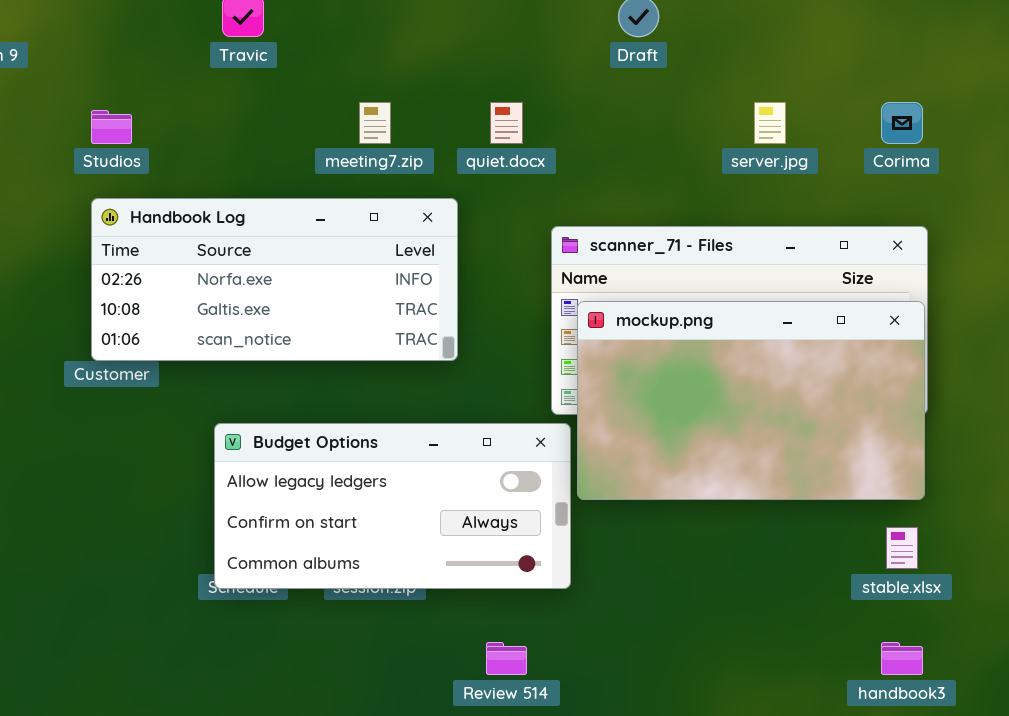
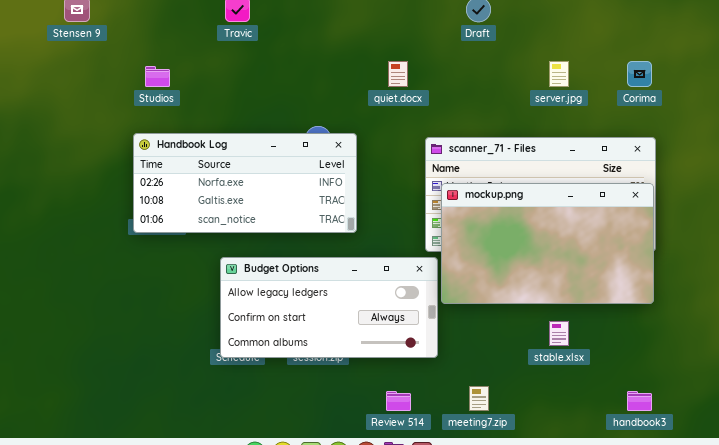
meeting7.zip: [359,102,391,144] -> [469,386,489,411], moved
Handbook Log: [91,198,458,361] -> [133,133,357,233], moved
stable.xlsx: [886,527,918,569] -> [549,321,569,346], moved

